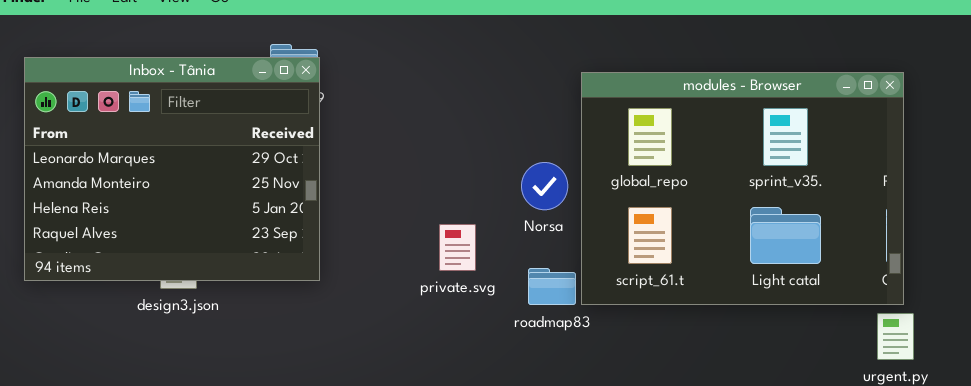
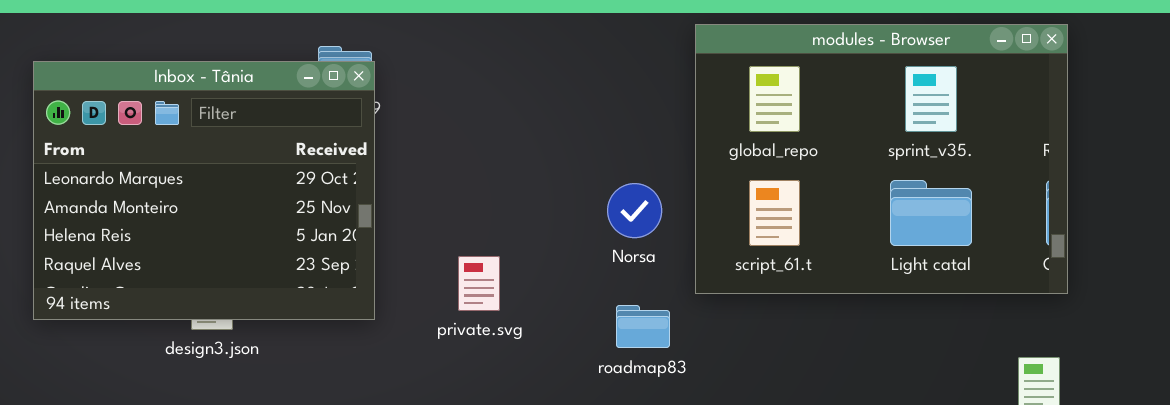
modules - Browser: [581,72,904,305] -> [695,24,1068,294], moved
private.svg: [439,224,476,271] -> [458,256,500,311], moved

